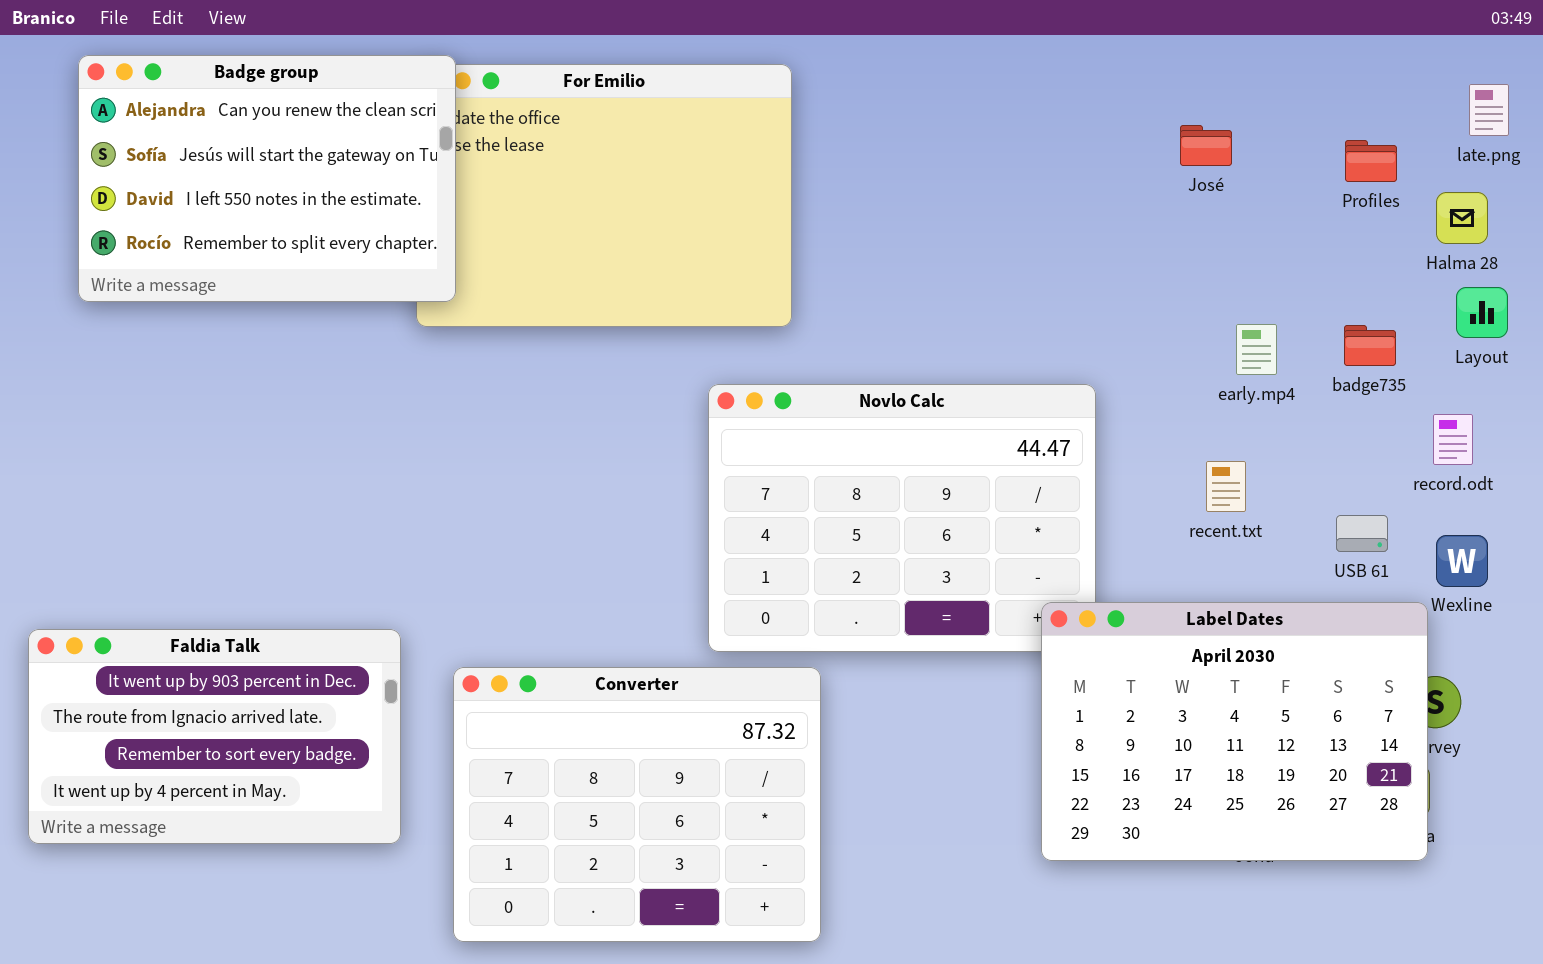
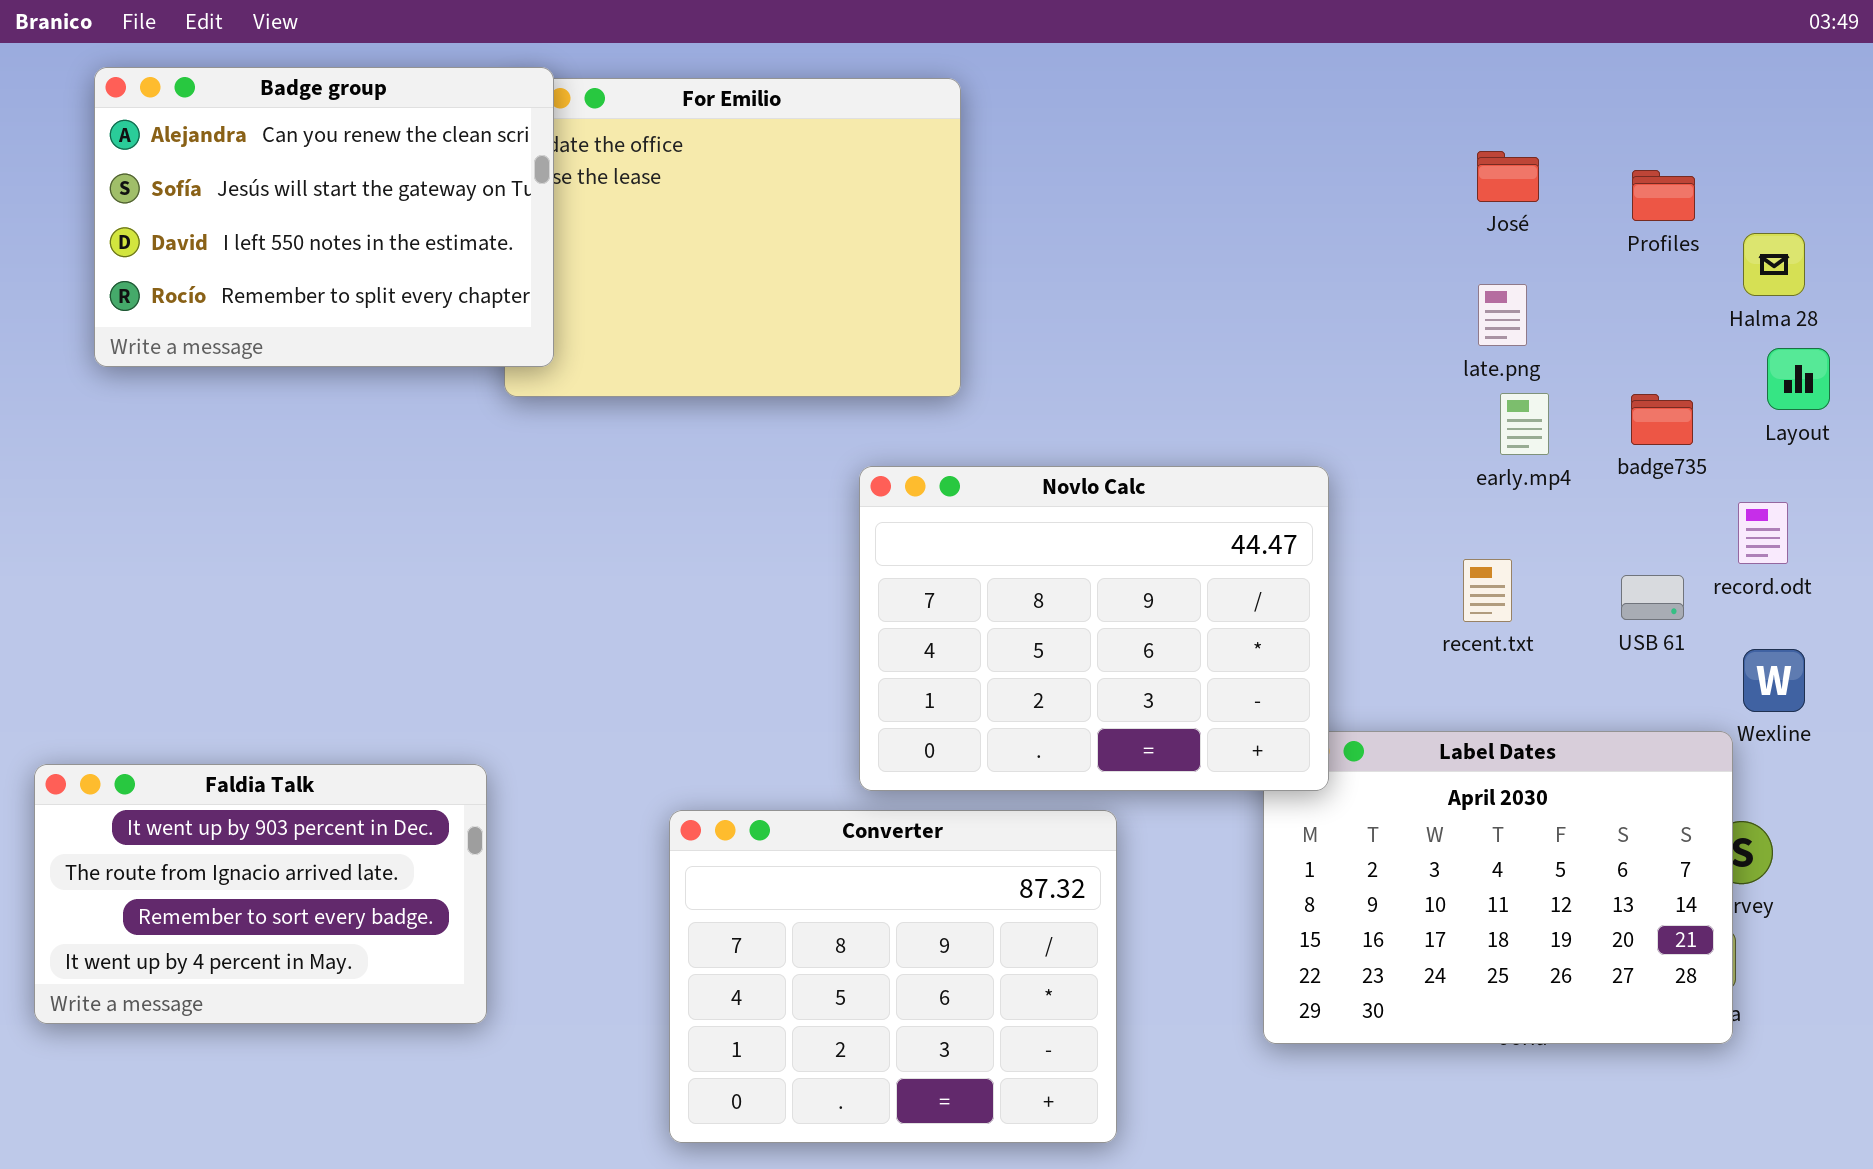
late.png: [1469,84,1509,136] -> [1478,284,1527,346], moved
José: [1180,125,1232,166] -> [1477,151,1539,202], moved
Novlo Calc: [708,384,1096,652] -> [859,466,1329,791], raised
USB 61: [1336,515,1388,552] -> [1621,575,1684,620], moved
Converter: [453,667,821,942] -> [669,810,1117,1143], moved

